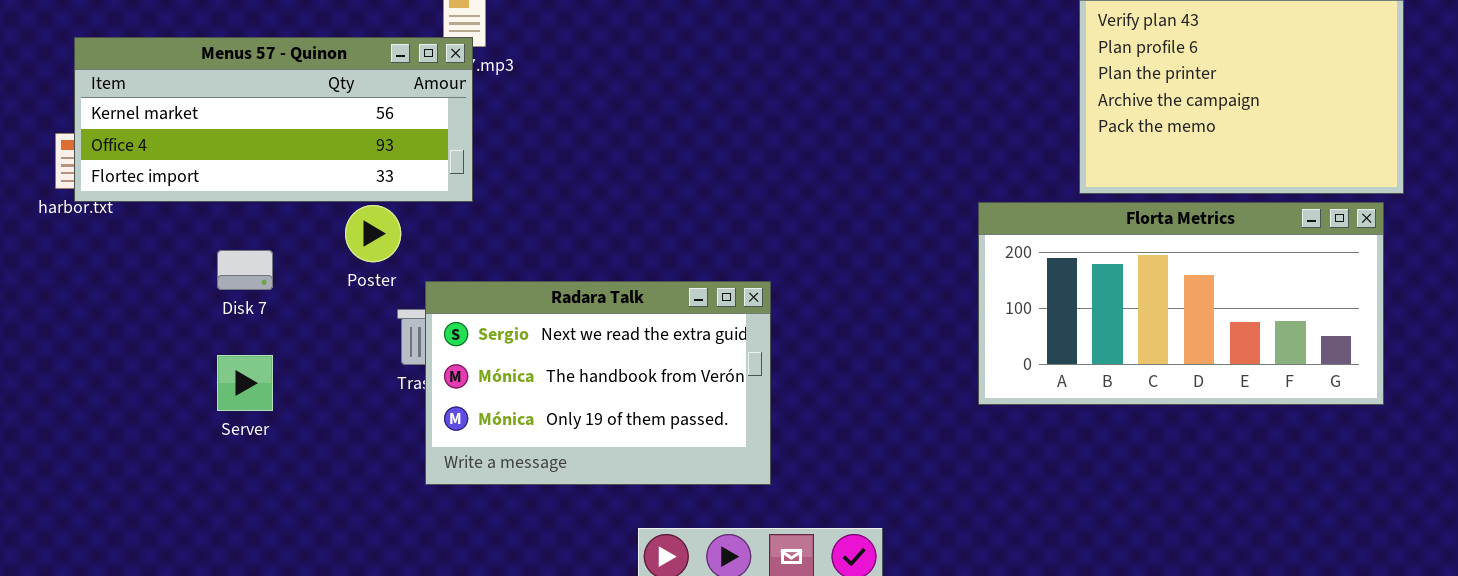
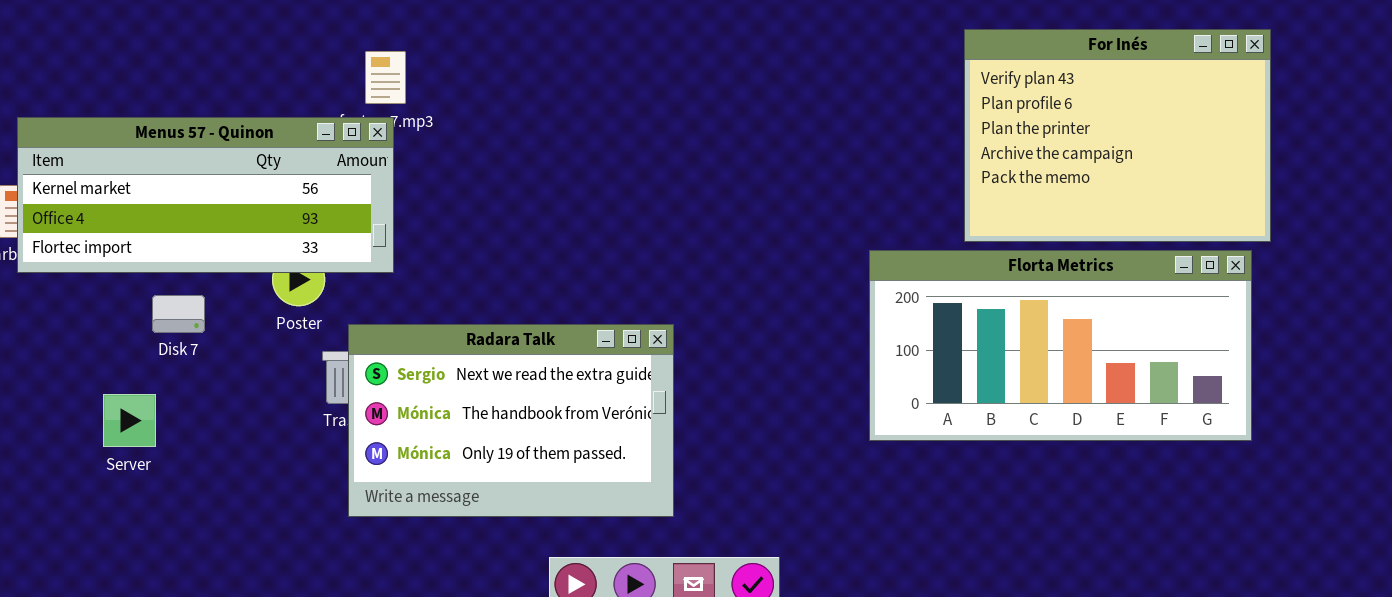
Menus 57 - Quinon: [74,37,473,202] -> [17,117,394,273], moved
Server: [217,355,273,411] -> [103,394,156,447], moved

